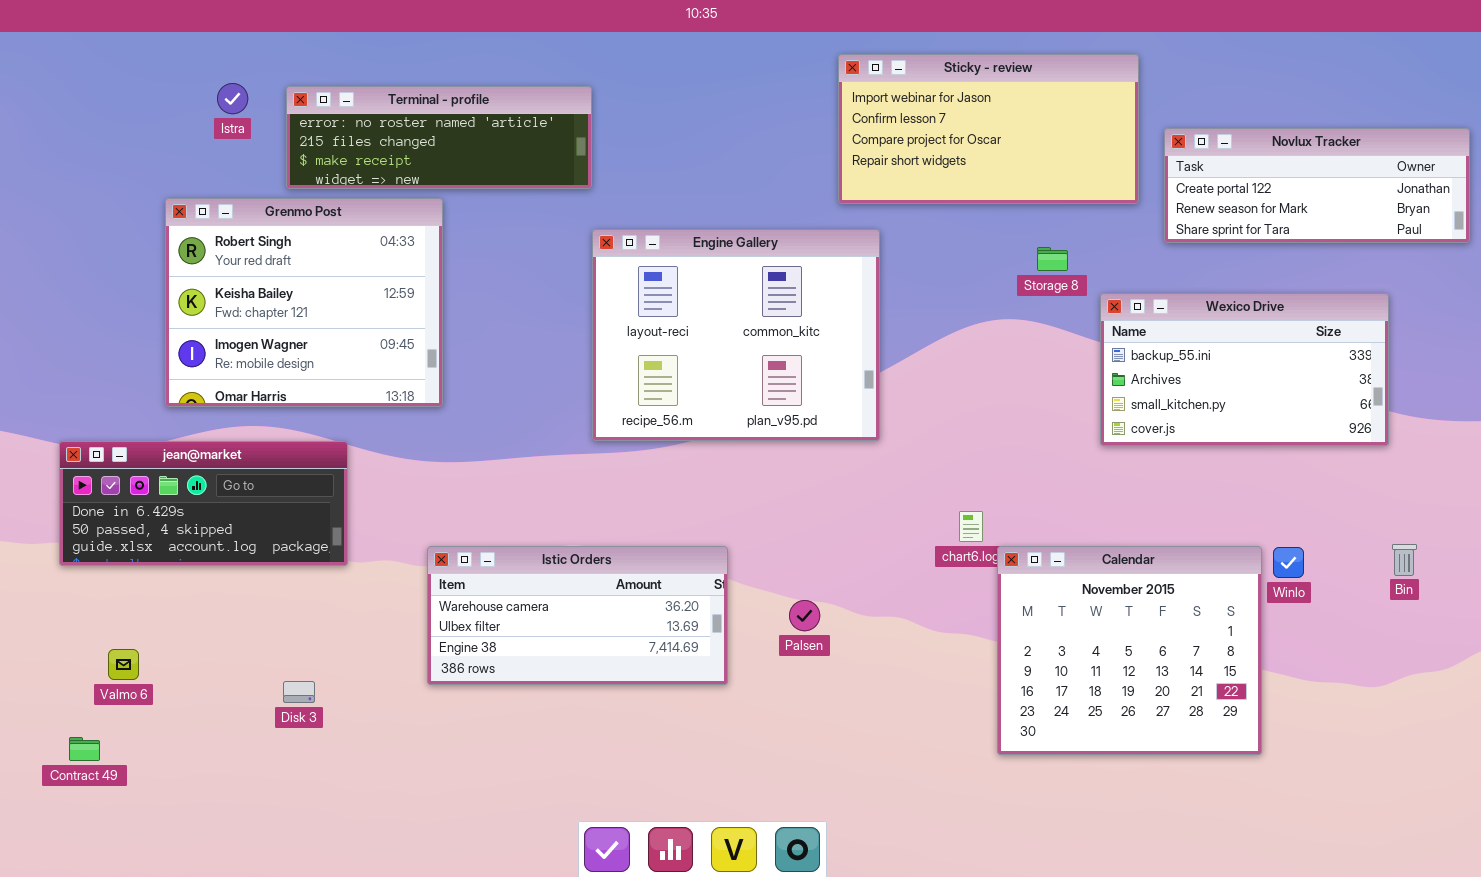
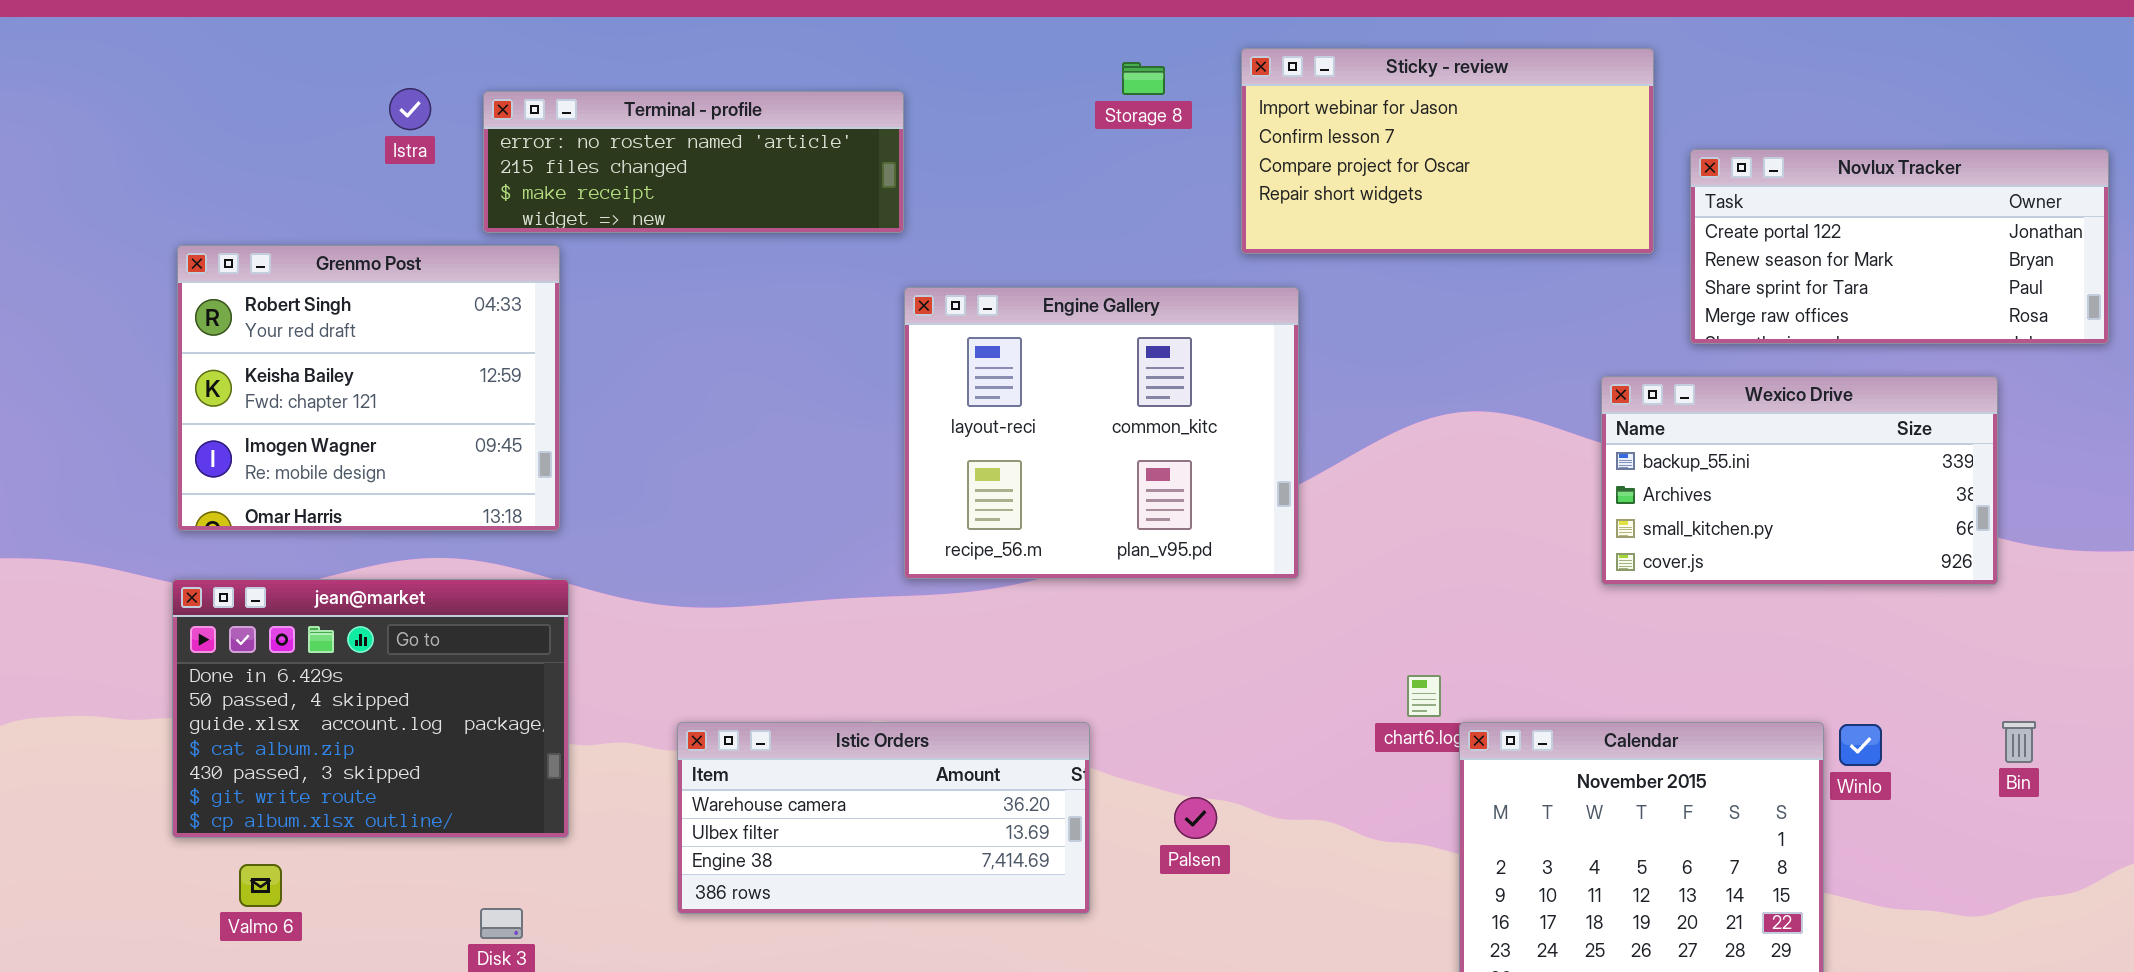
Novlux Tracker: [1164,128,1470,243] -> [1690,149,2109,344], resized
Grenmo Post: [165,198,443,407] -> [177,245,560,531], moved
Storage 8: [1037,247,1068,271] -> [1122,62,1165,95], moved
jean@market: [59,441,348,566] -> [172,579,569,838], resized

